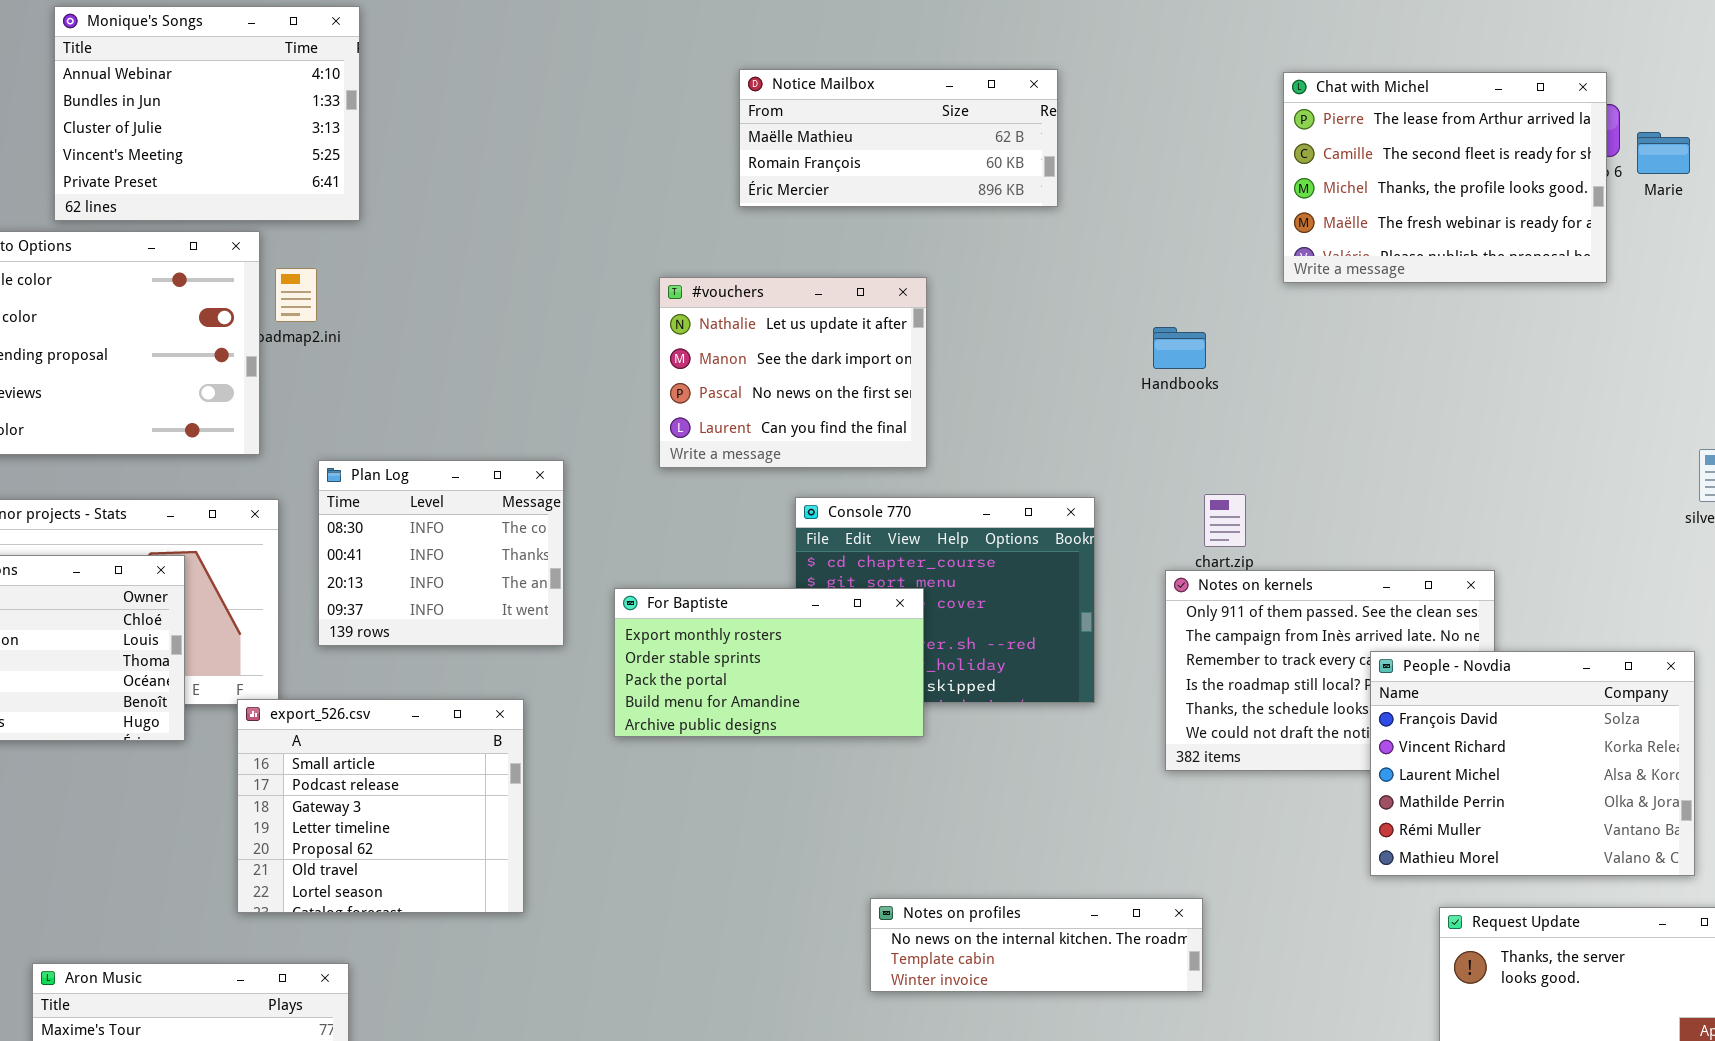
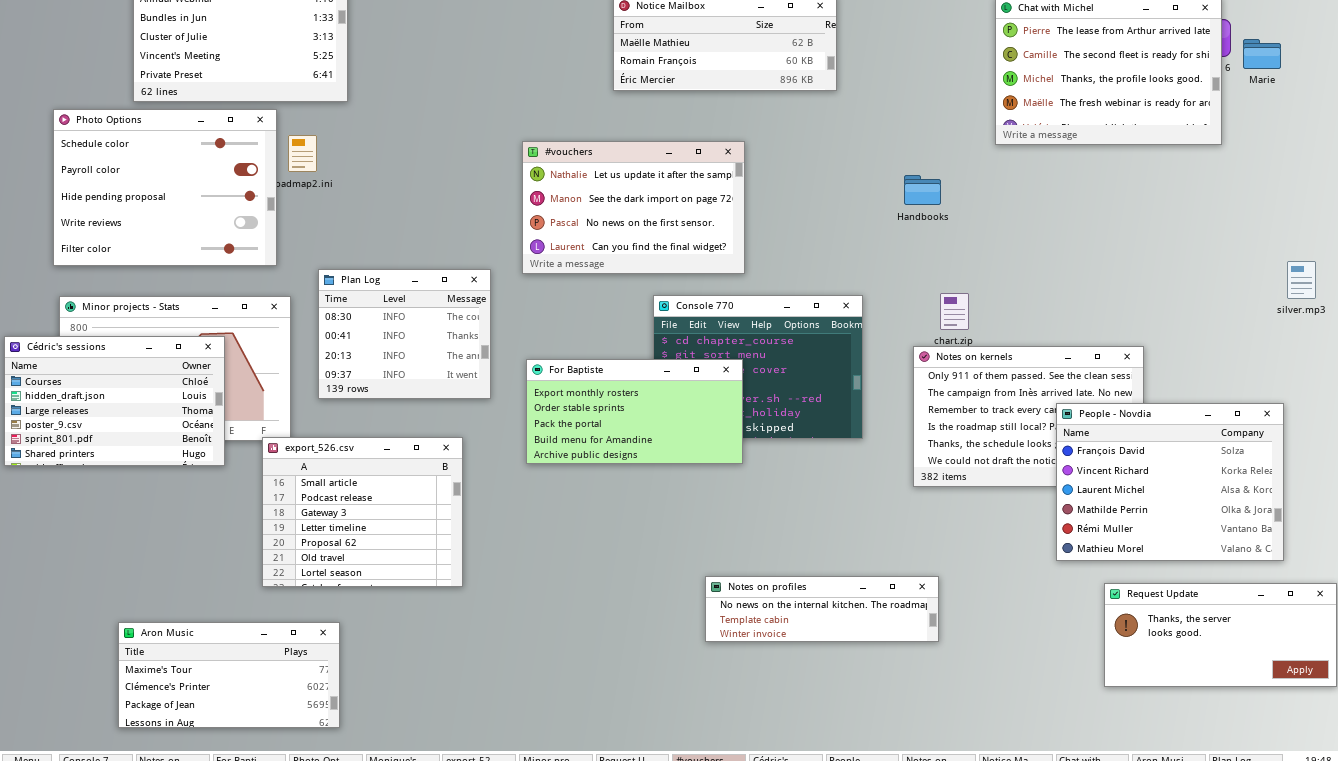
#vouchers: [659,277,927,468] -> [522,141,745,274], resized

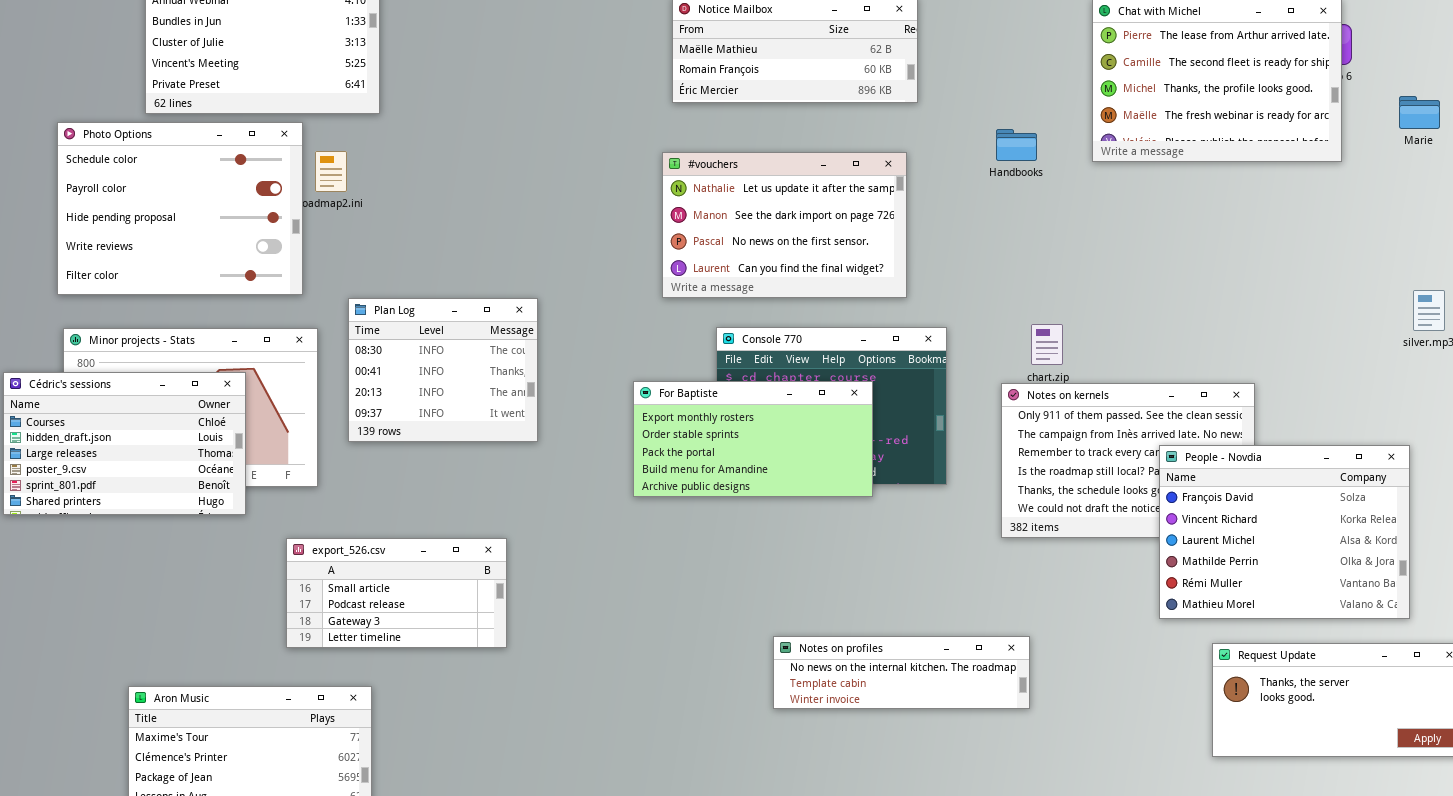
Marie: [1243,39,1281,69] -> [1399,96,1440,129], moved
#vouchers: [522,141,745,274] -> [662,152,907,298], moved
Handbooks: [904,175,941,205] -> [996,129,1037,161], moved
For Baptiste: [526,359,743,464] -> [633,381,873,497], moved
export_526.csv: [262,437,463,587] -> [286,538,507,648], resized

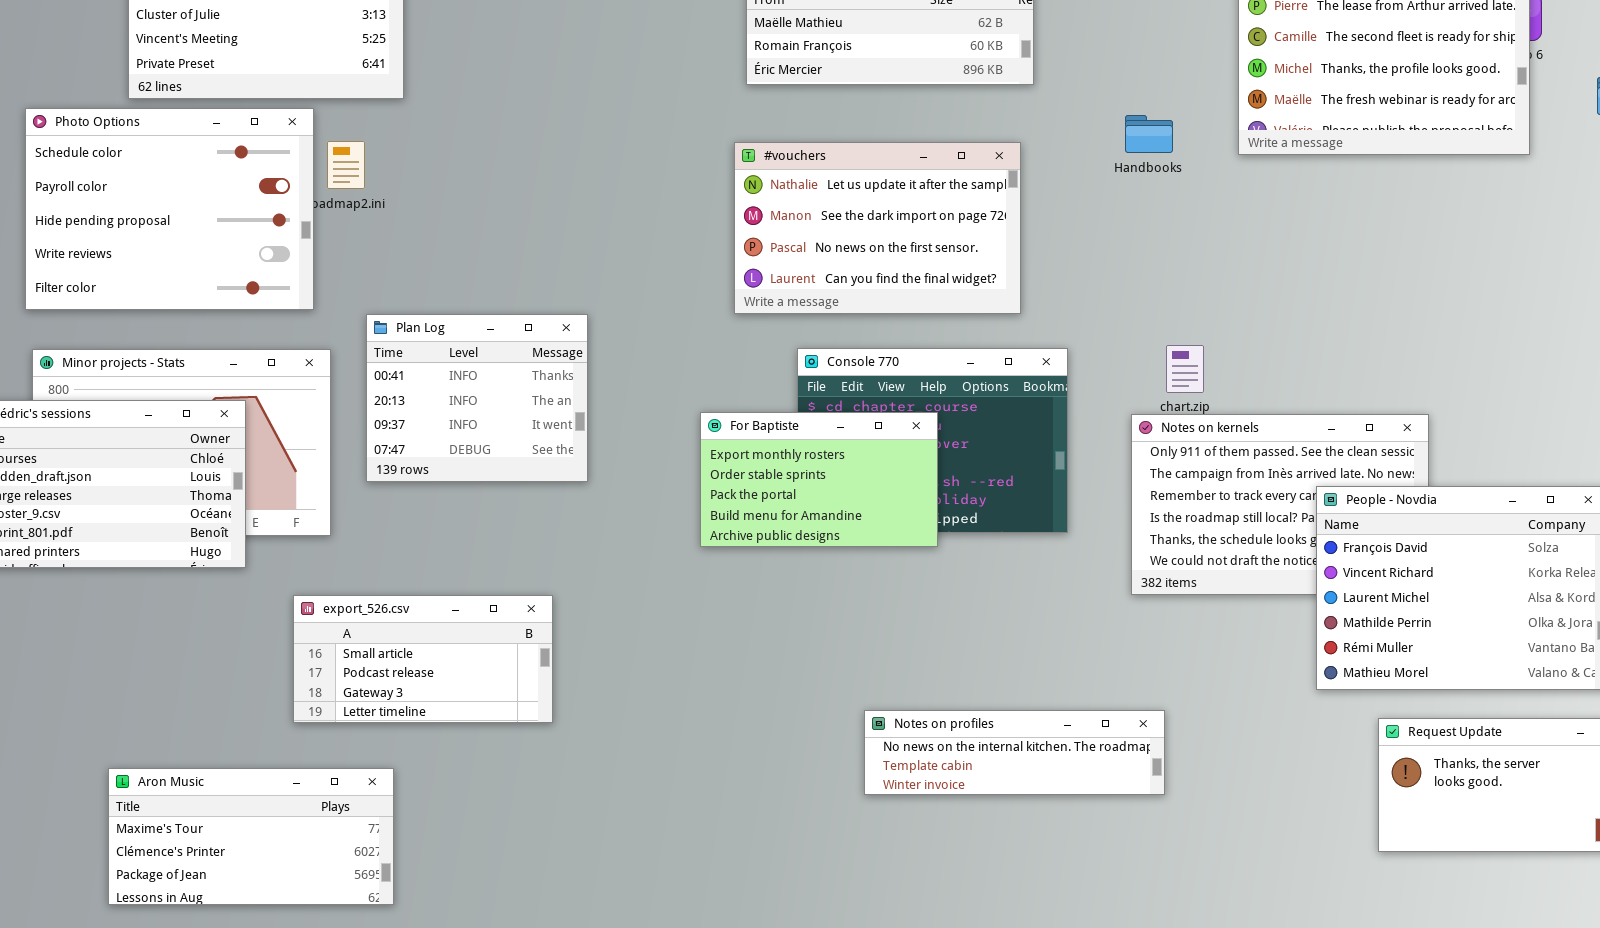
Plan Log: [348,298,538,442] -> [366,314,588,482], scrolled down 1 row
For Baptiste: [633,381,873,497] -> [700,412,938,547], resized

